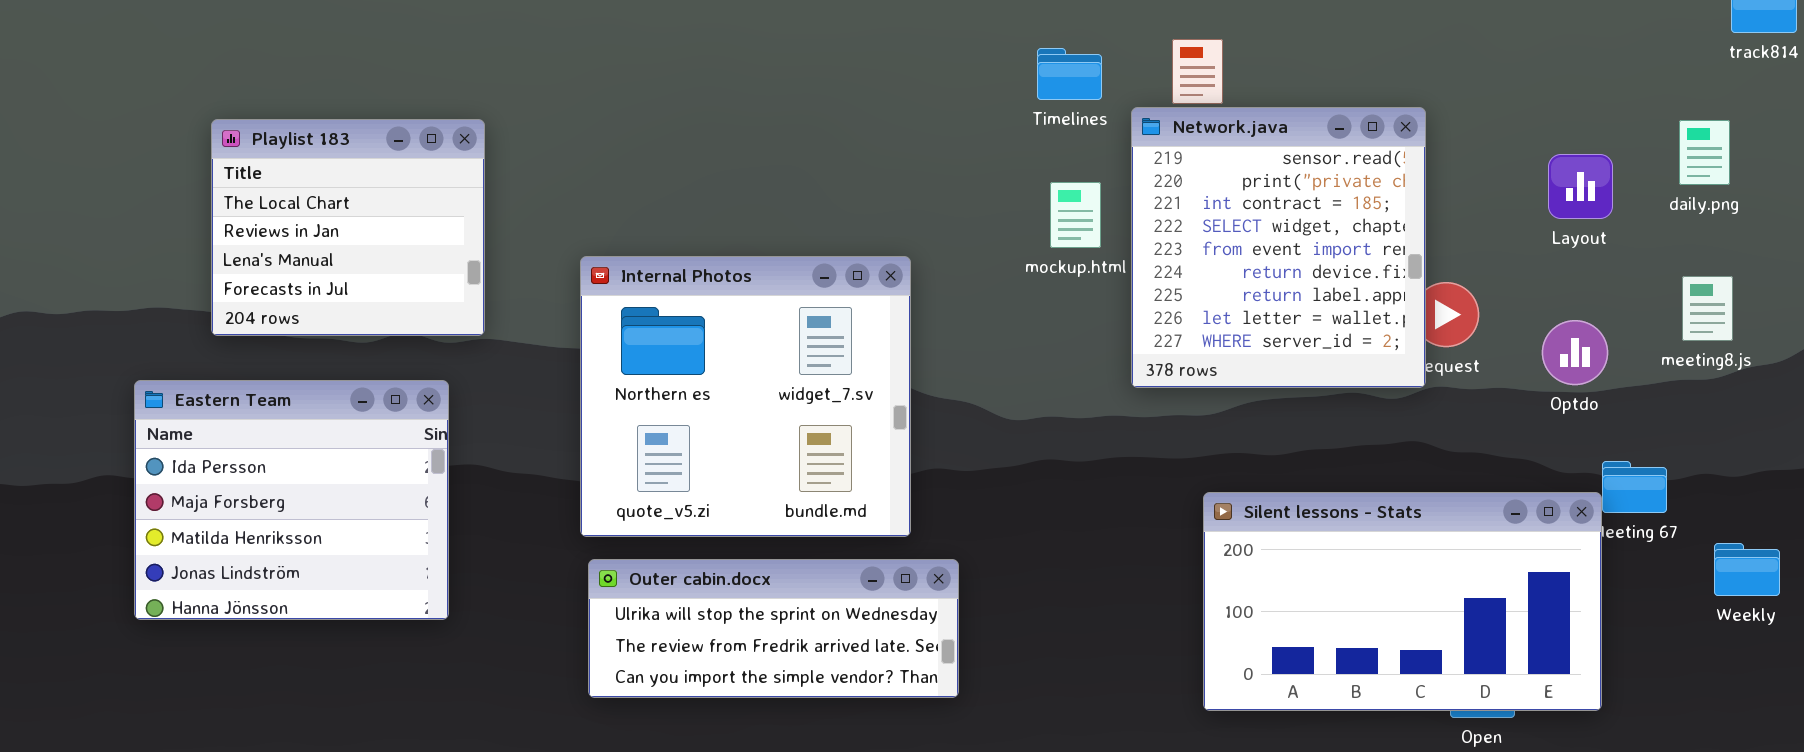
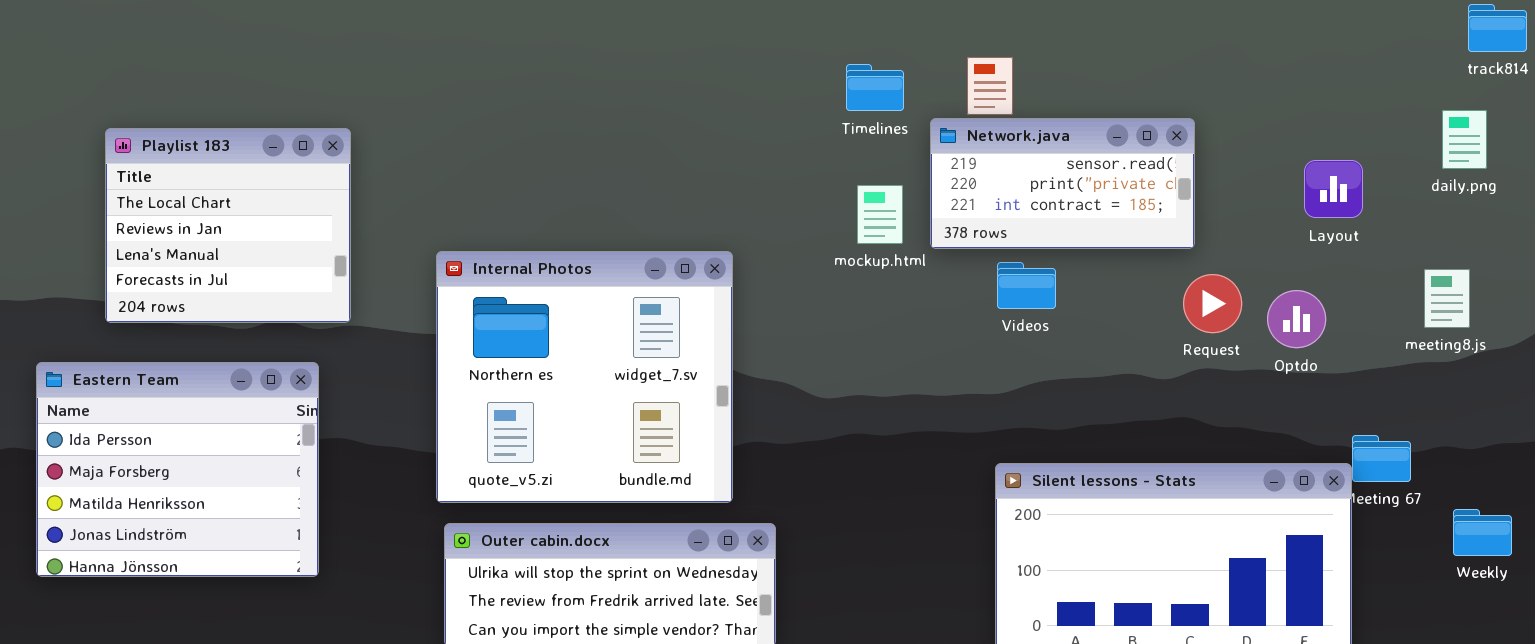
Network.java: [1131,107,1426,388] -> [930,118,1195,249], resized
daily.png: [1679,120,1730,185] -> [1442,110,1487,169], moved
Optdo: [1542,320,1608,385] -> [1267,290,1326,348], moved

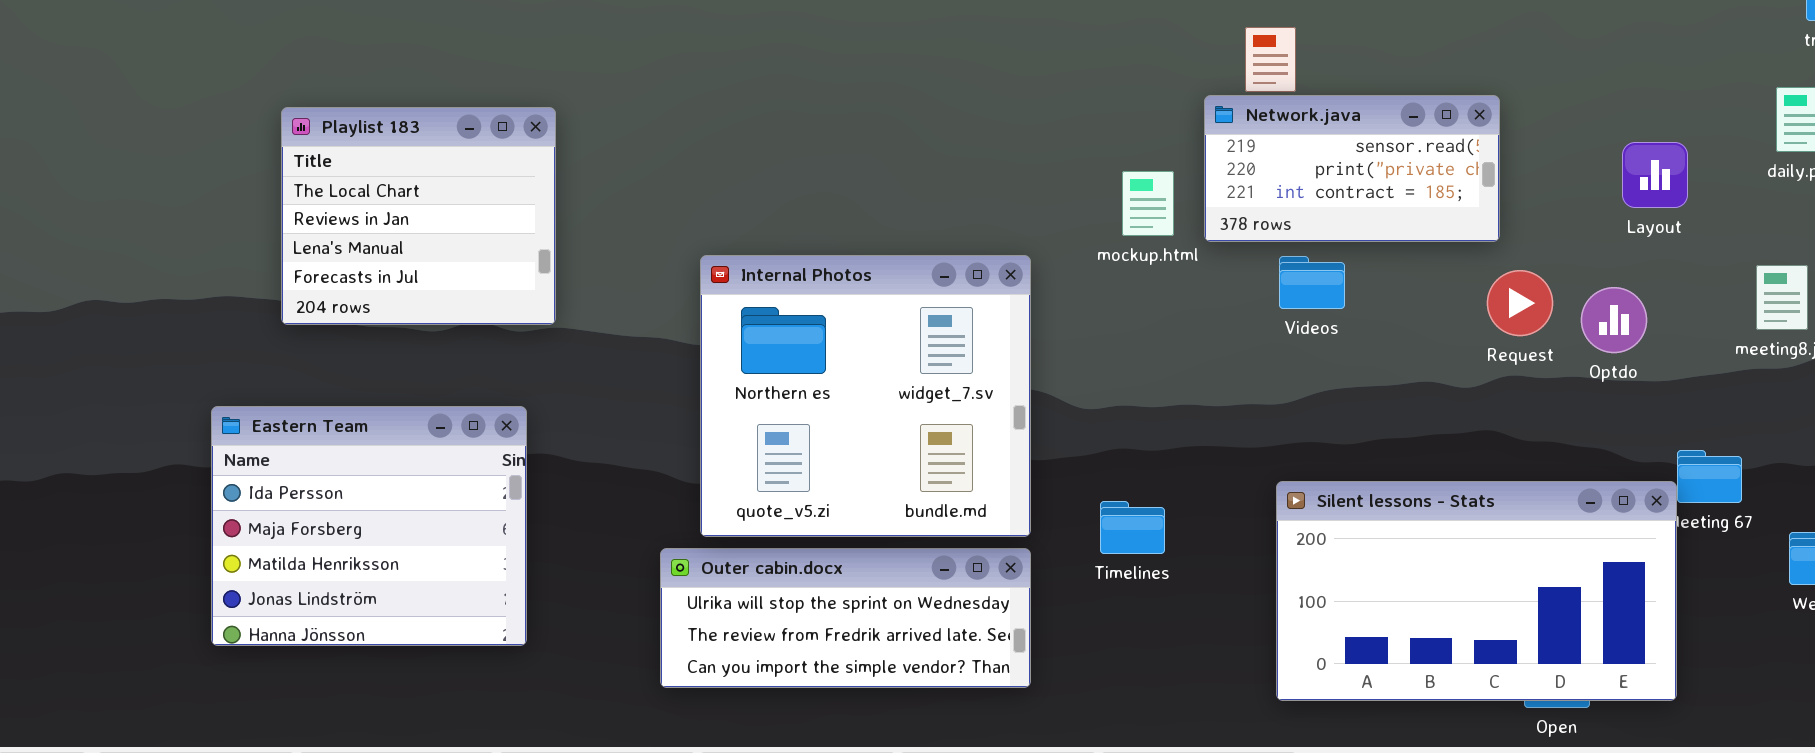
Timelines: [846,64,904,111] -> [1100,501,1165,554], moved
Internal Photos: [436,251,733,503] -> [700,255,1031,537], moved
Eastern Team: [36,362,319,577] -> [211,406,527,646], moved

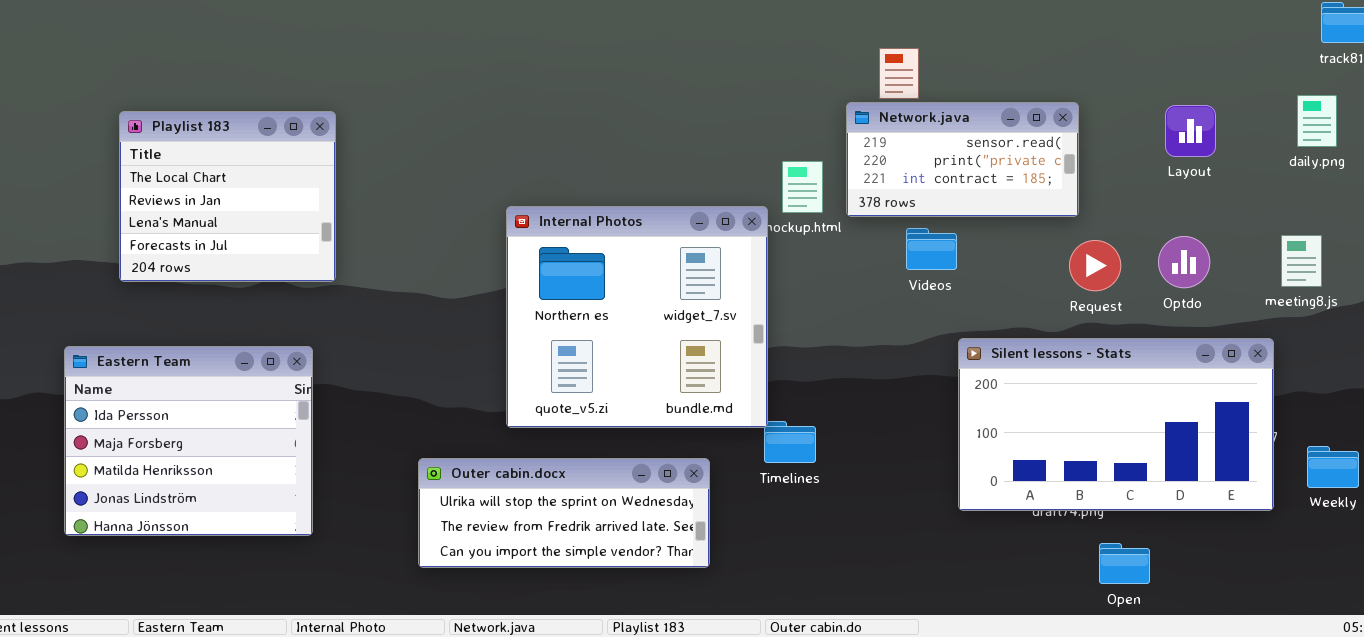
Layout: [1622,142,1688,208] -> [1165,105,1216,157], moved
Internal Photos: [700,255,1031,537] -> [506,206,768,428], moved
Optdo: [1581,287,1647,353] -> [1158,236,1210,288], moved
Silent lessons - Stats: [1276,481,1677,701] -> [958,338,1274,511], moved

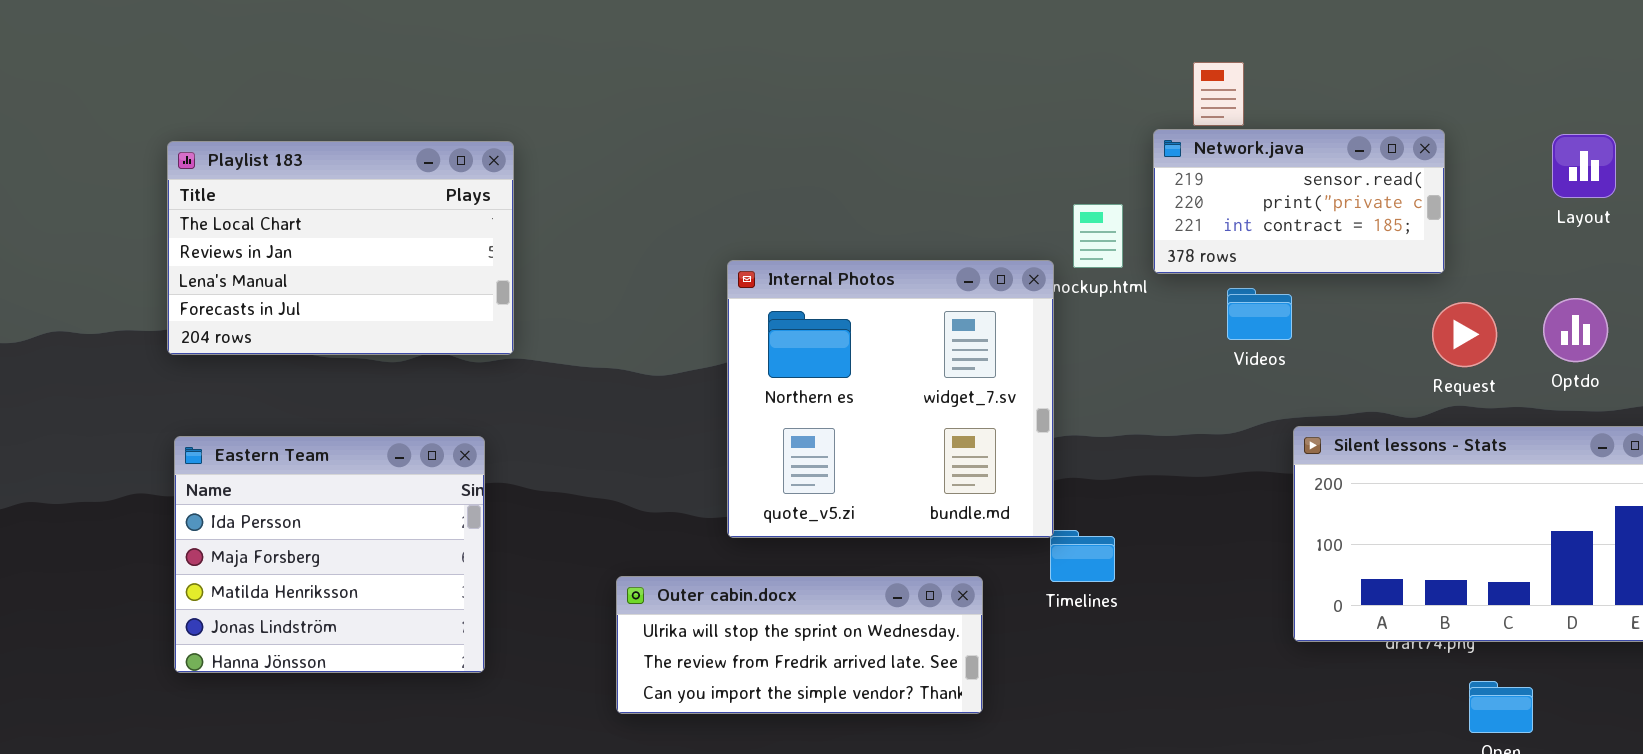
Playlist 183: [119,111,336,282] -> [167,141,514,355], resized

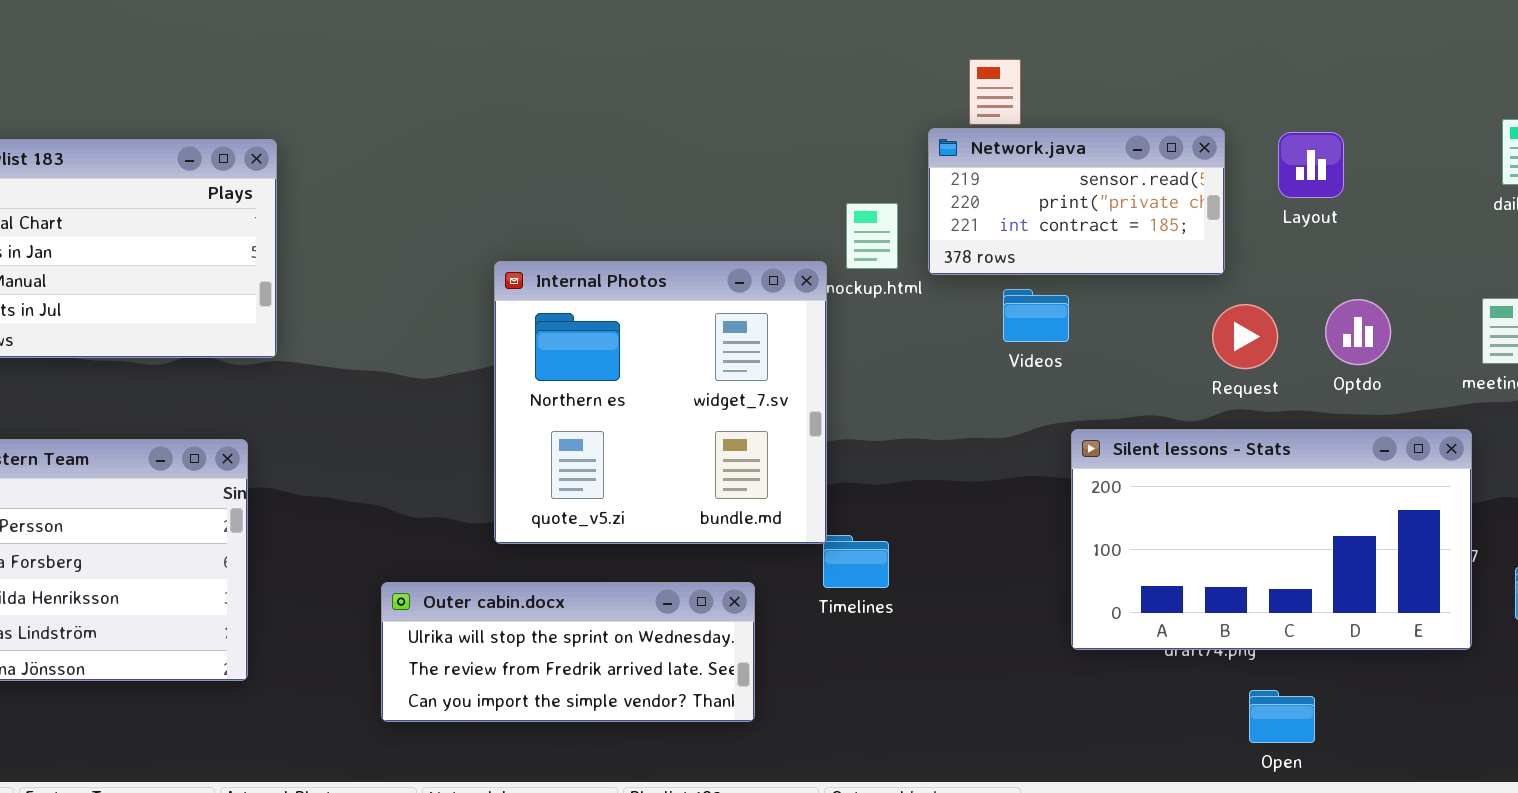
Layout: [1552,134,1616,198] -> [1278,132,1344,198], moved

